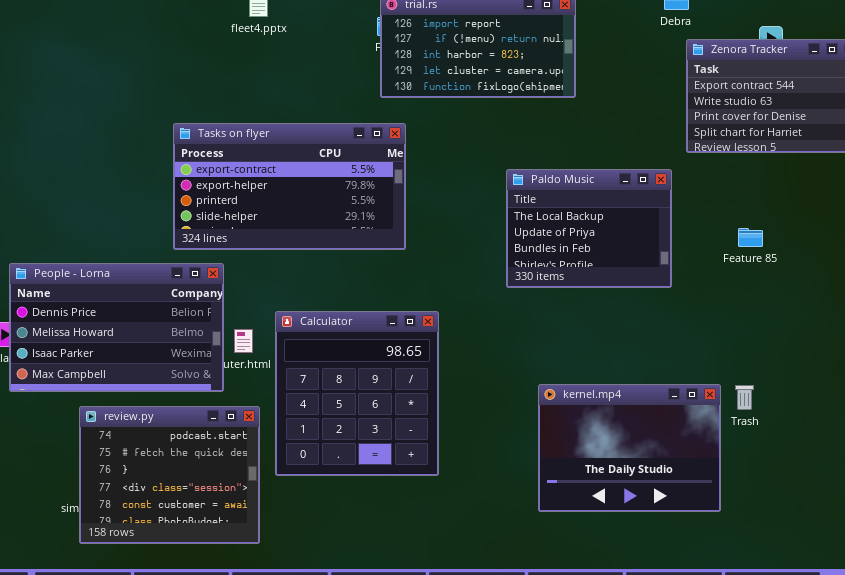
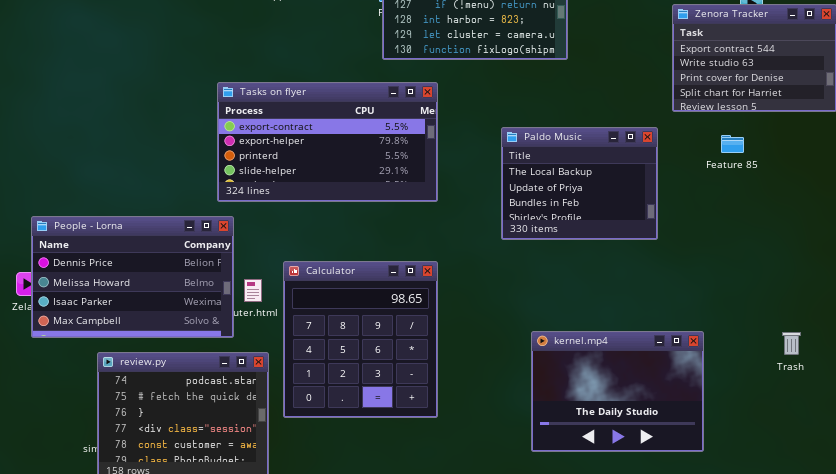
Tasks on flyer: [173,123,406,250] -> [217,82,438,202], moved
Feature 85: [738,228,763,247] -> [721,135,744,153], moved
Trash: [735,385,754,410] -> [782,332,801,355], moved

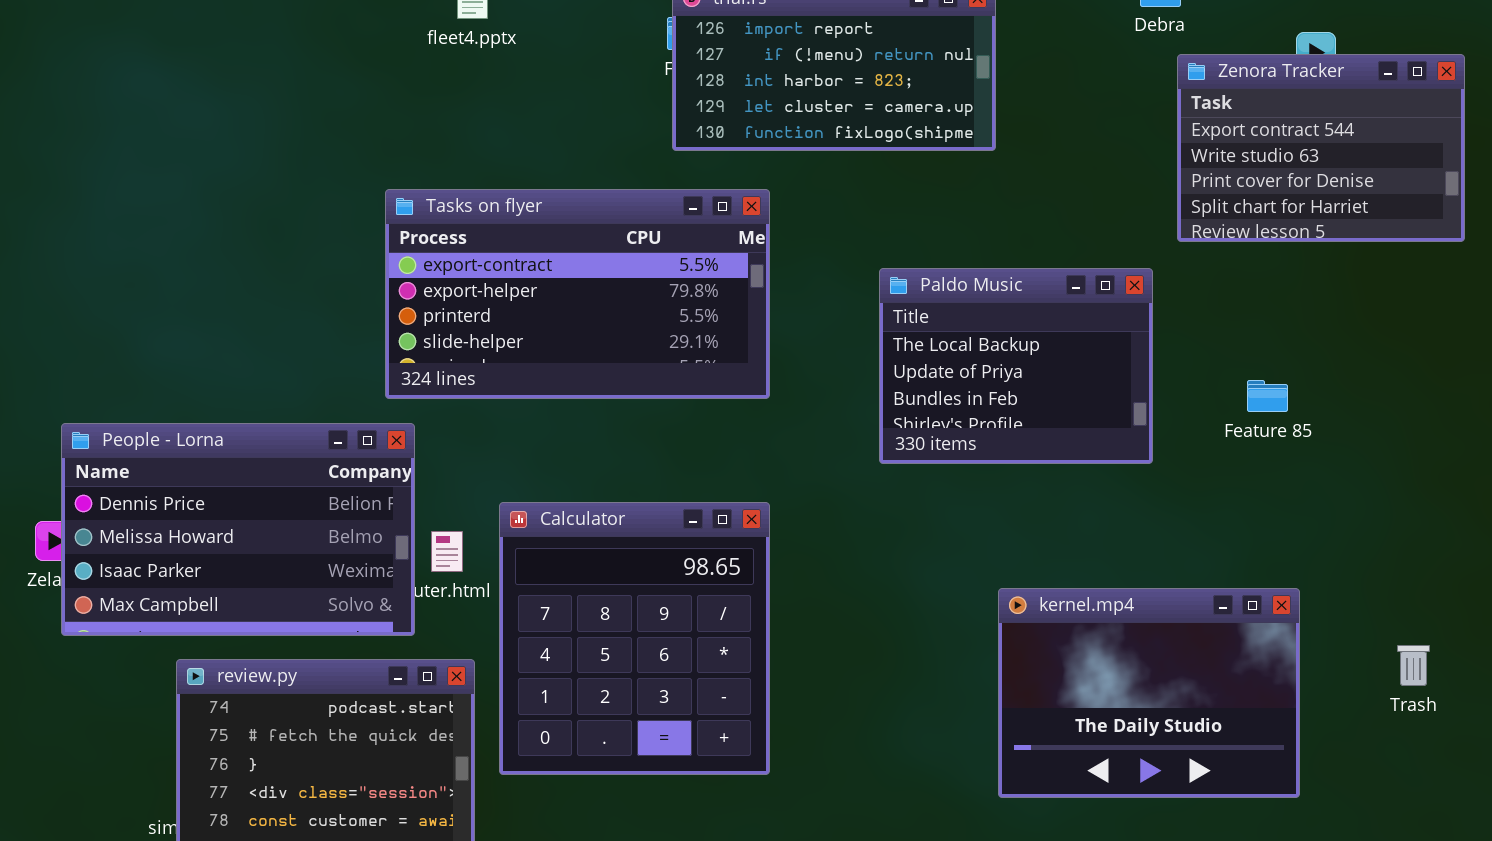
Feature 85: [721,135,744,153] -> [1247,380,1288,412], moved
kernel.mp4: [531,331,704,452] -> [998,588,1300,798], moved
Trash: [782,332,801,355] -> [1397,645,1430,686], moved

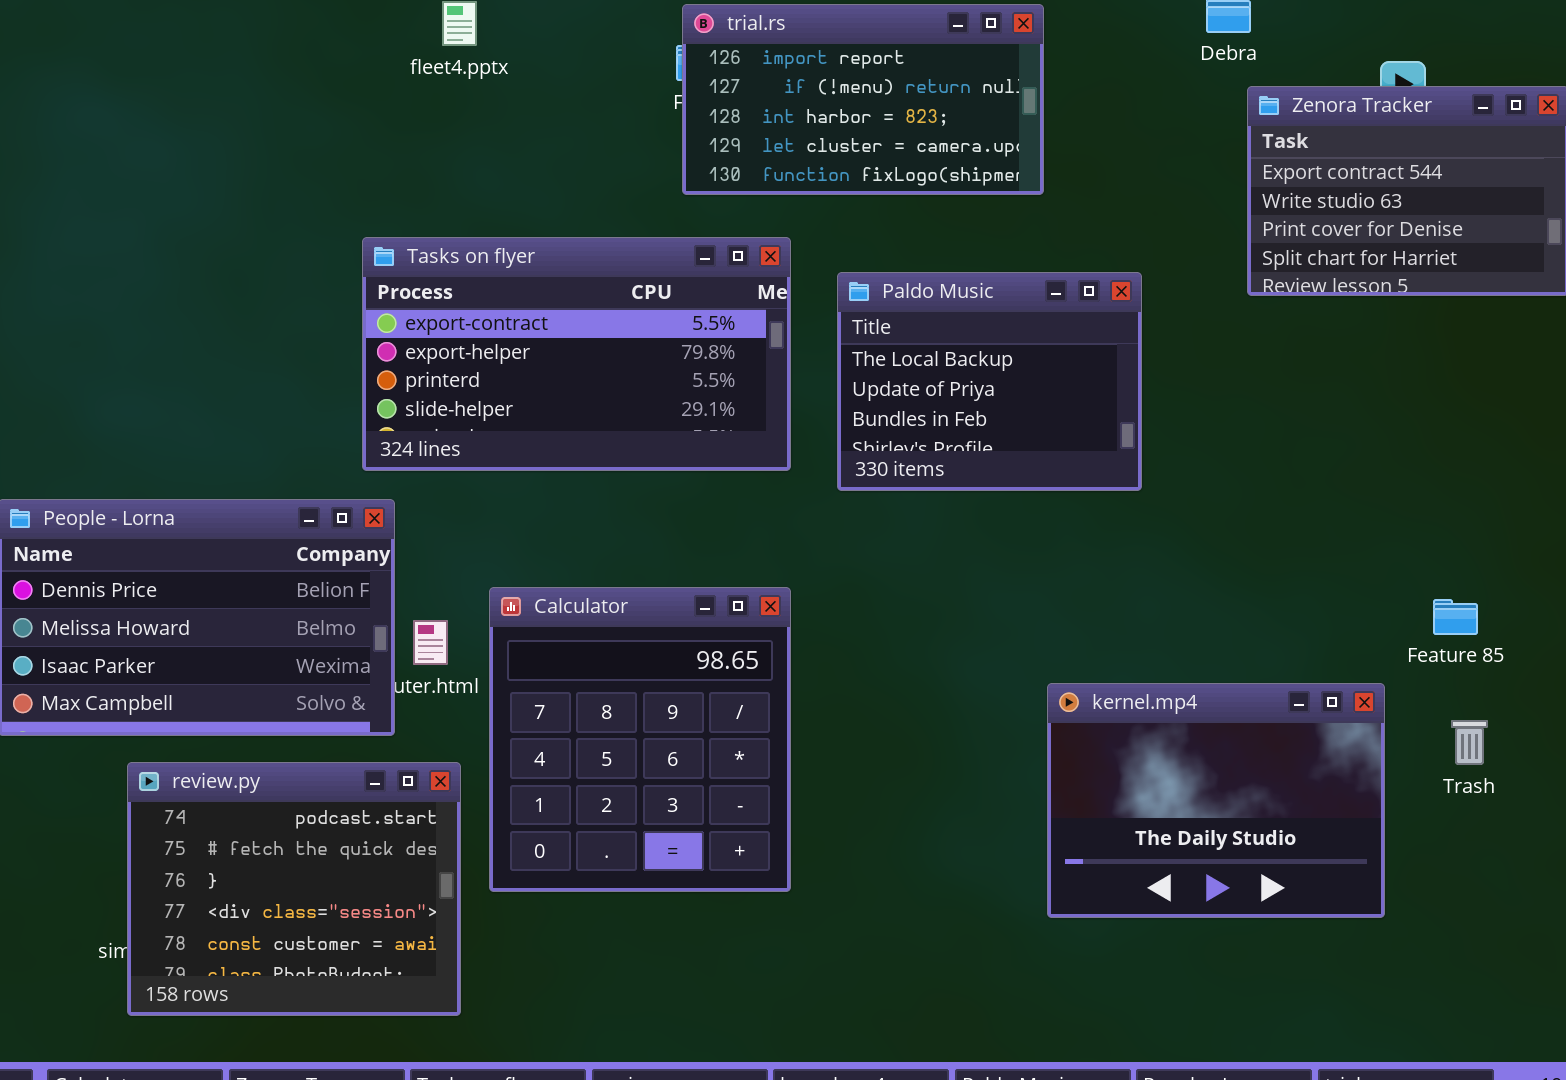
Paldo Music: [879,268,1153,464] -> [837,272,1142,491], moved
Feature 85: [1247,380,1288,412] -> [1433,599,1478,635], moved
Trash: [1397,645,1430,686] -> [1451,720,1488,765], moved

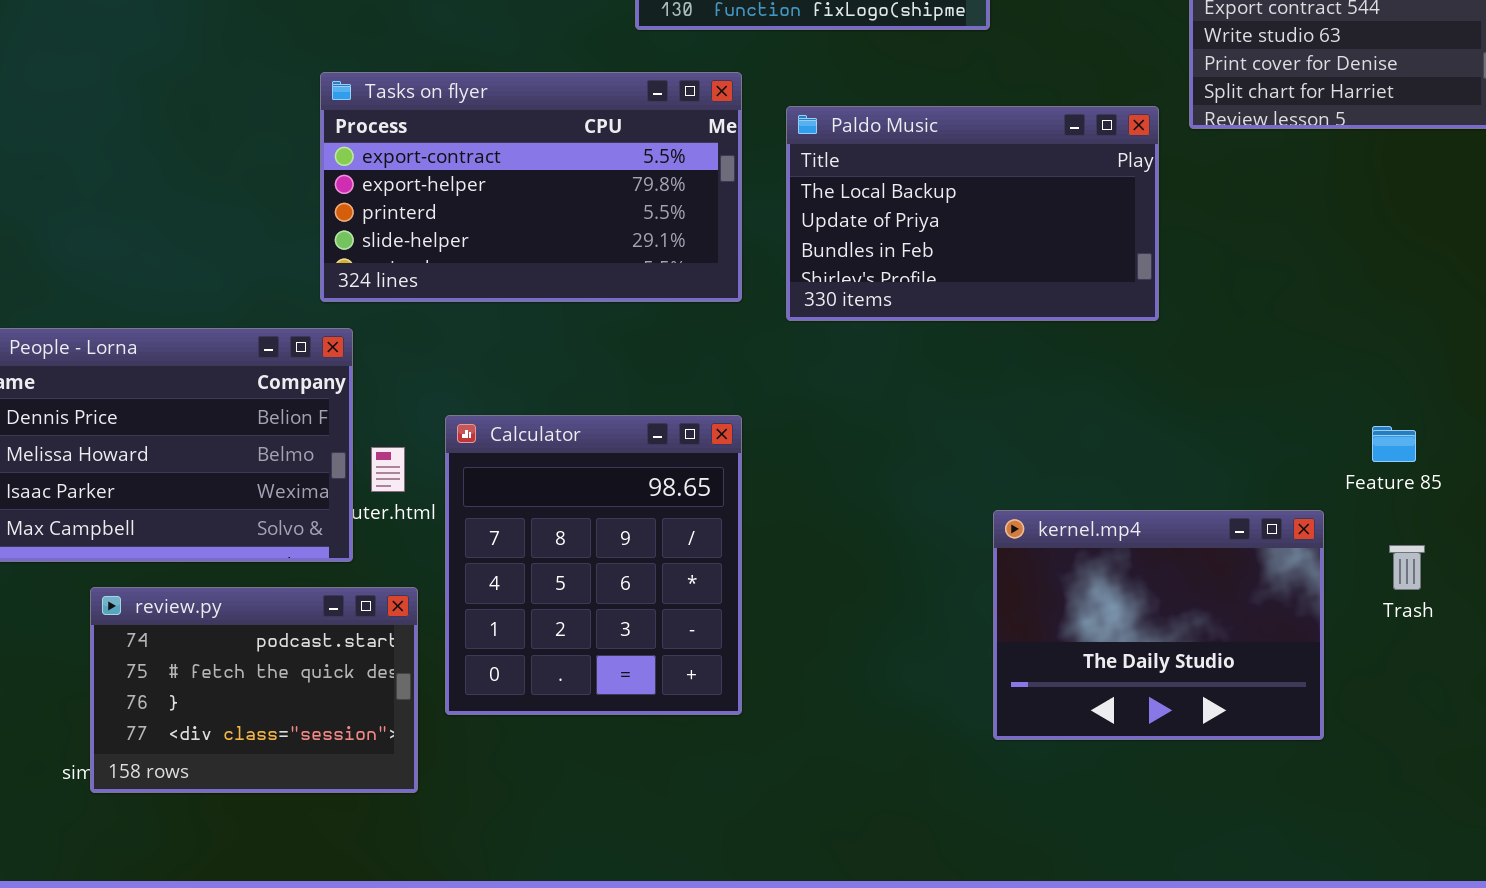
Paldo Music: [837,272,1142,491] -> [786,106,1159,321], resized
review.py: [127,762,461,1016] -> [90,587,418,793], resized

